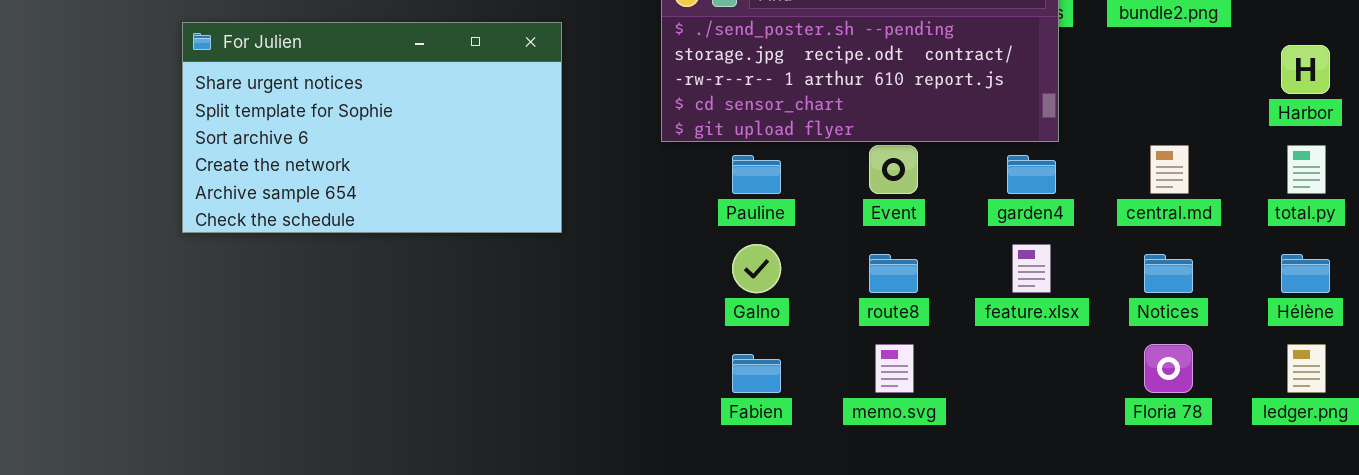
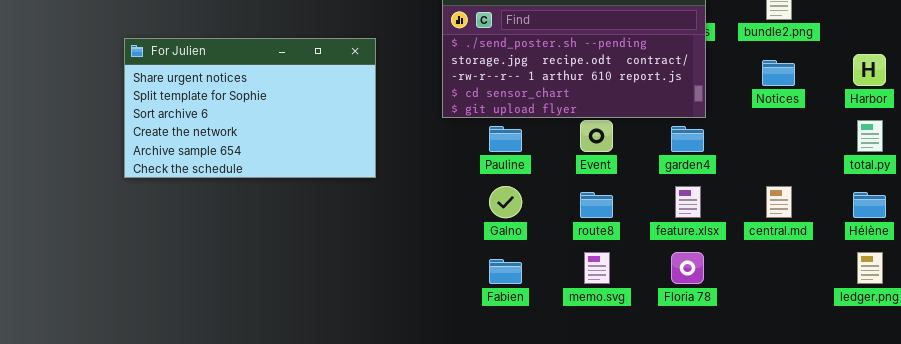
central.md: [1150,145,1189,194] -> [766,186,792,218], moved
Notices: [1144,254,1193,293] -> [762,60,795,86], moved
Floria 78: [1144,344,1193,393] -> [671,252,704,284], moved

